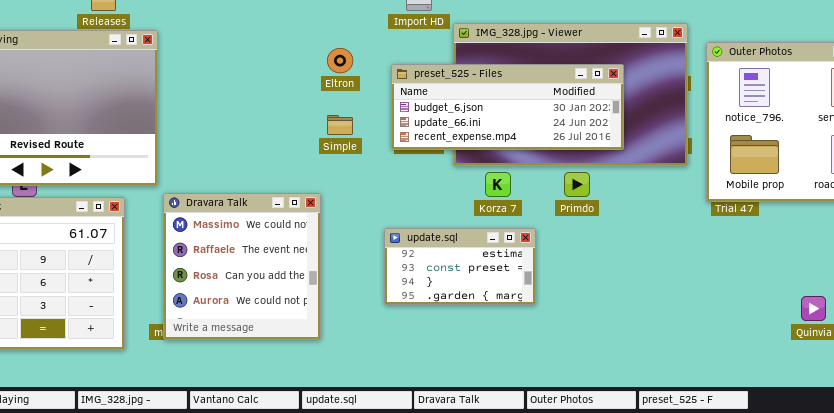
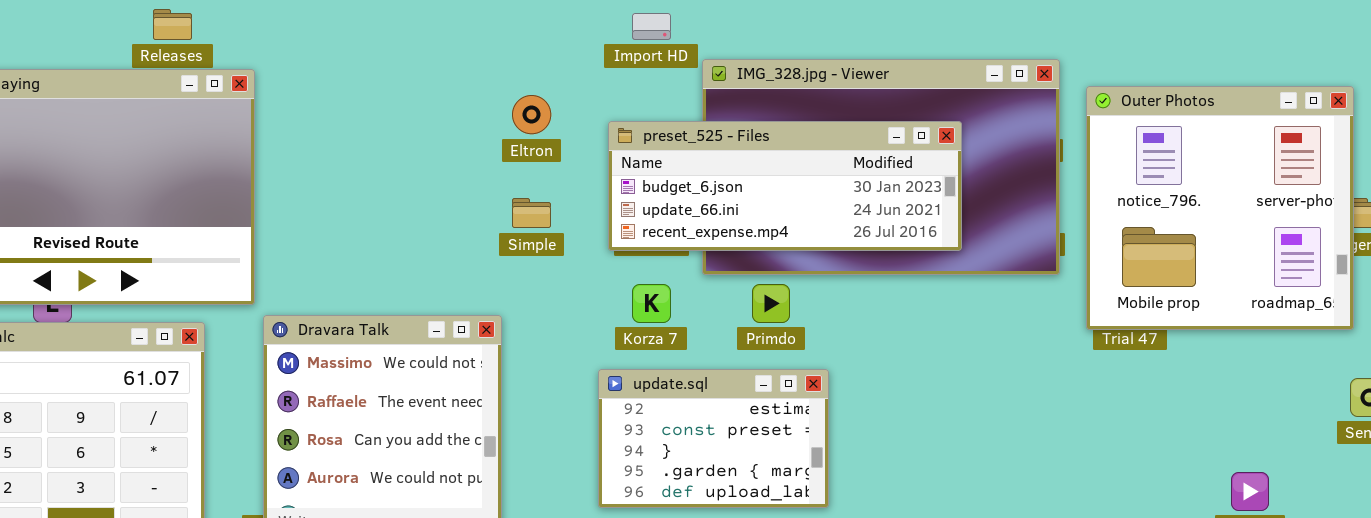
Korza 7: [485,172,511,197] -> [632,284,671,323], moved
Primdo: [564,172,590,197] -> [752,284,790,323], moved
update.sql: [384,228,536,305] -> [598,369,829,508], resized

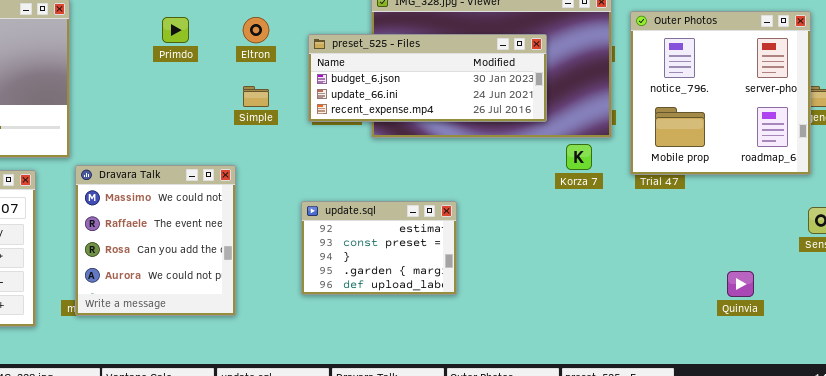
Korza 7: [632,284,671,323] -> [566,144,592,170], moved
Primdo: [752,284,790,323] -> [162,17,189,43], moved

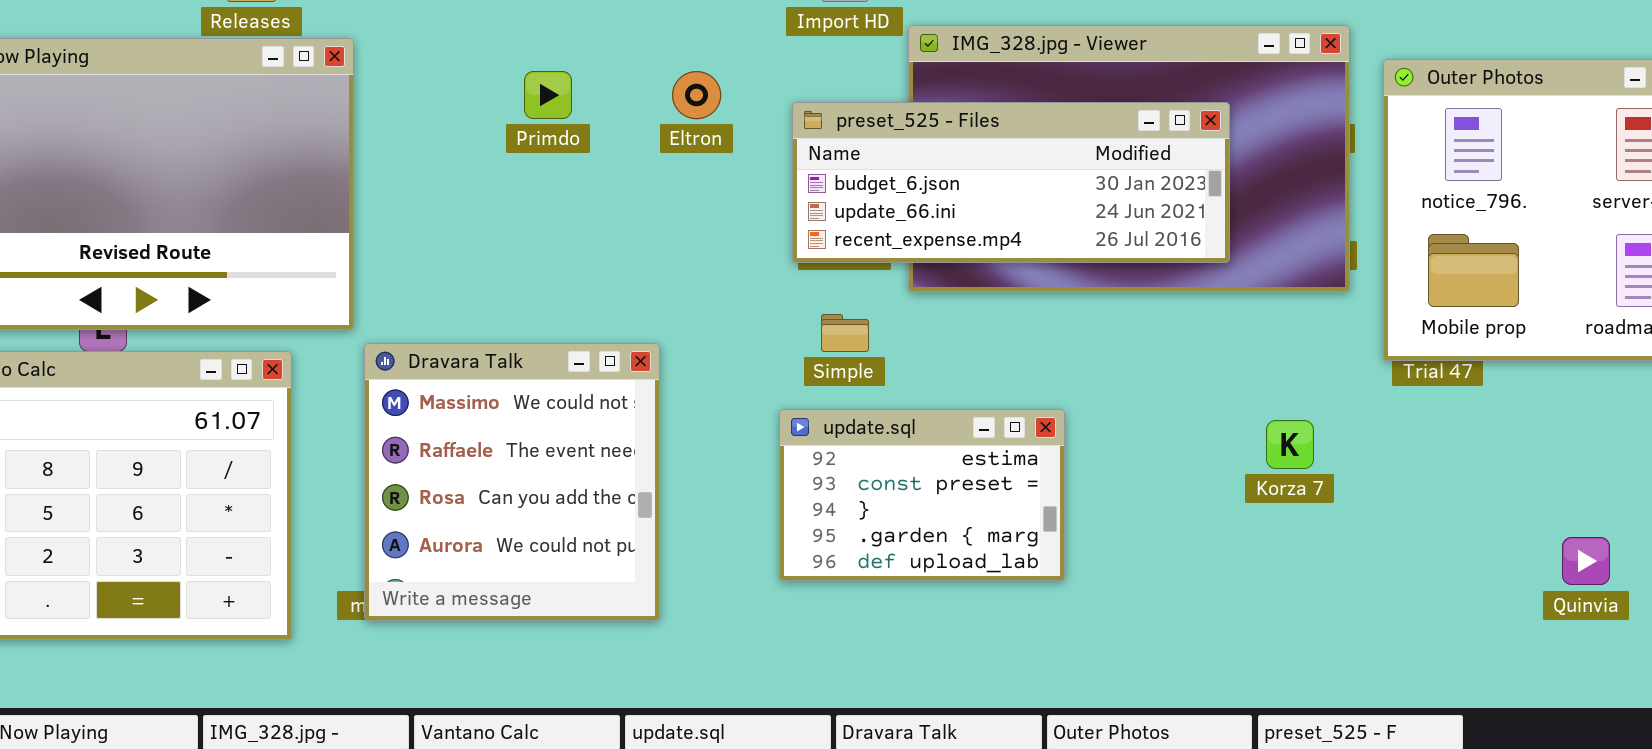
Simple: [243,86,269,107] -> [821,314,869,352], moved
Korza 7: [566,144,592,170] -> [1266,420,1314,469], moved

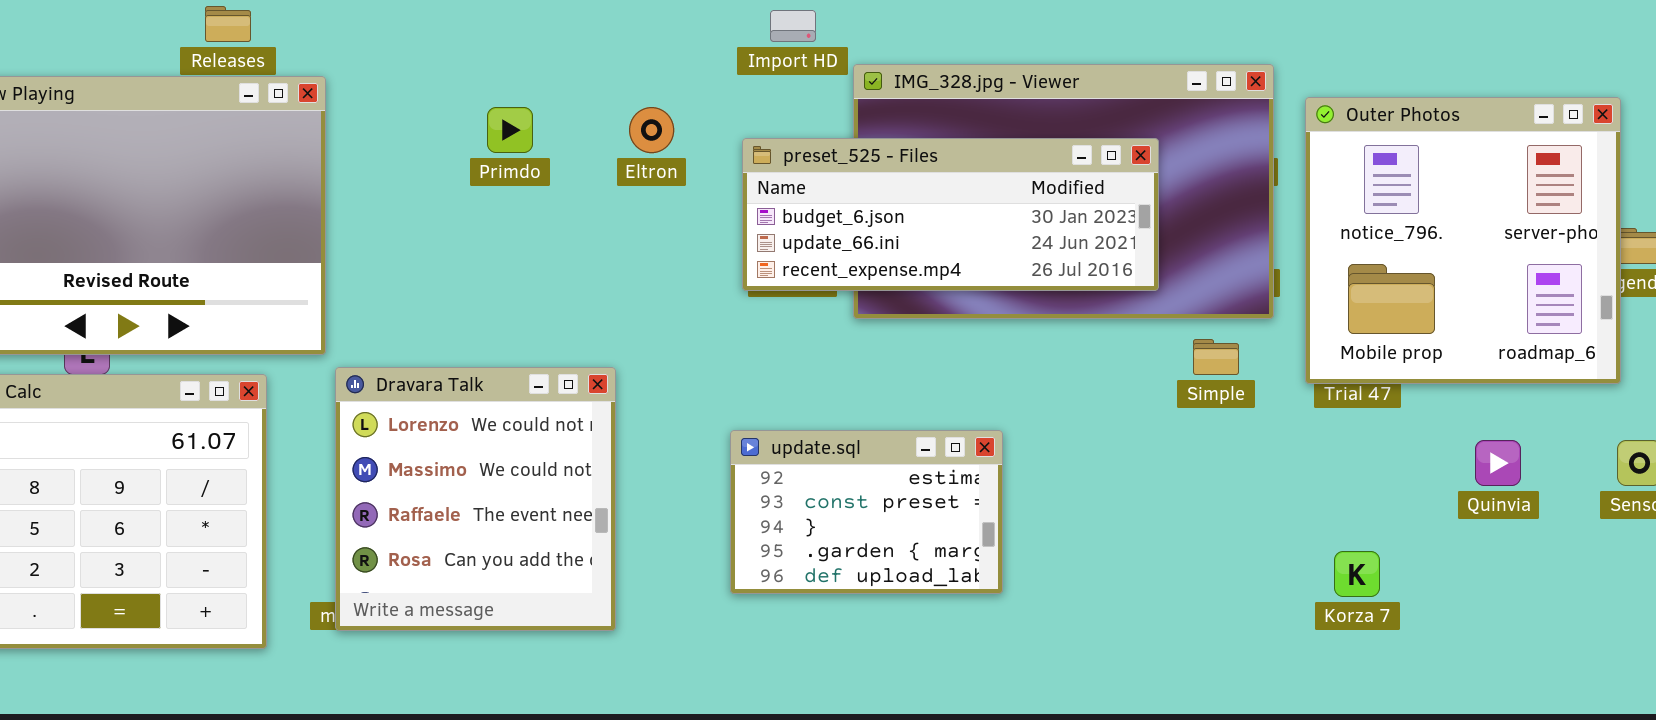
Simple: [821,314,869,352] -> [1193,339,1239,375], moved
Dravara Talk: [364,343,660,621] -> [335,367,616,631], scrolled up 1 row
Korza 7: [1266,420,1314,469] -> [1334,551,1380,597], moved
Quinvia: [1562,537,1610,585] -> [1475,440,1521,486], moved

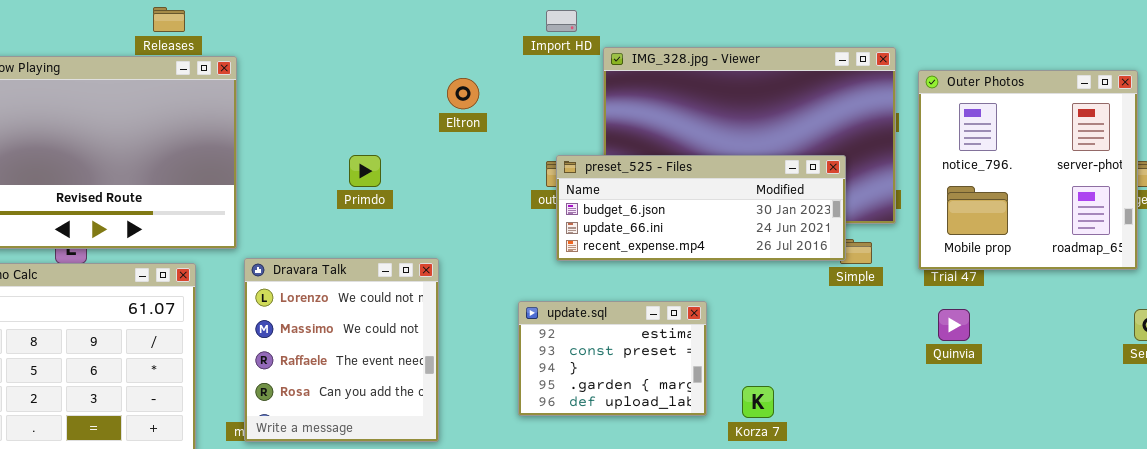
Primdo: [487,107,533,153] -> [349,155,381,187], moved
preset_525 - Files: [742,138,1159,291] -> [556,155,846,261], moved
Quinvia: [1475,440,1521,486] -> [938,309,970,341], moved
Korza 7: [1334,551,1380,597] -> [742,386,774,418], moved

